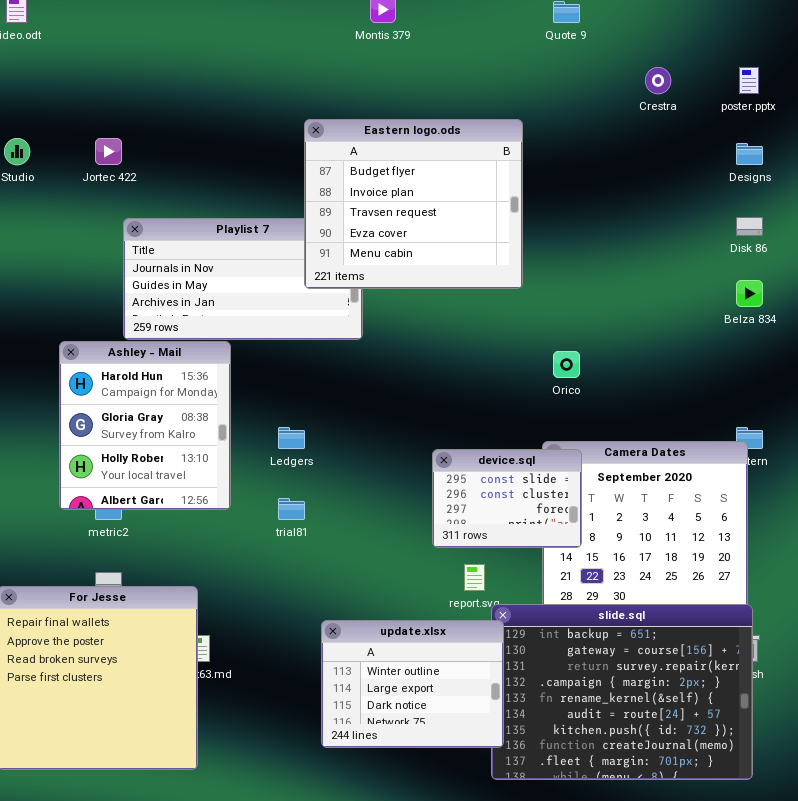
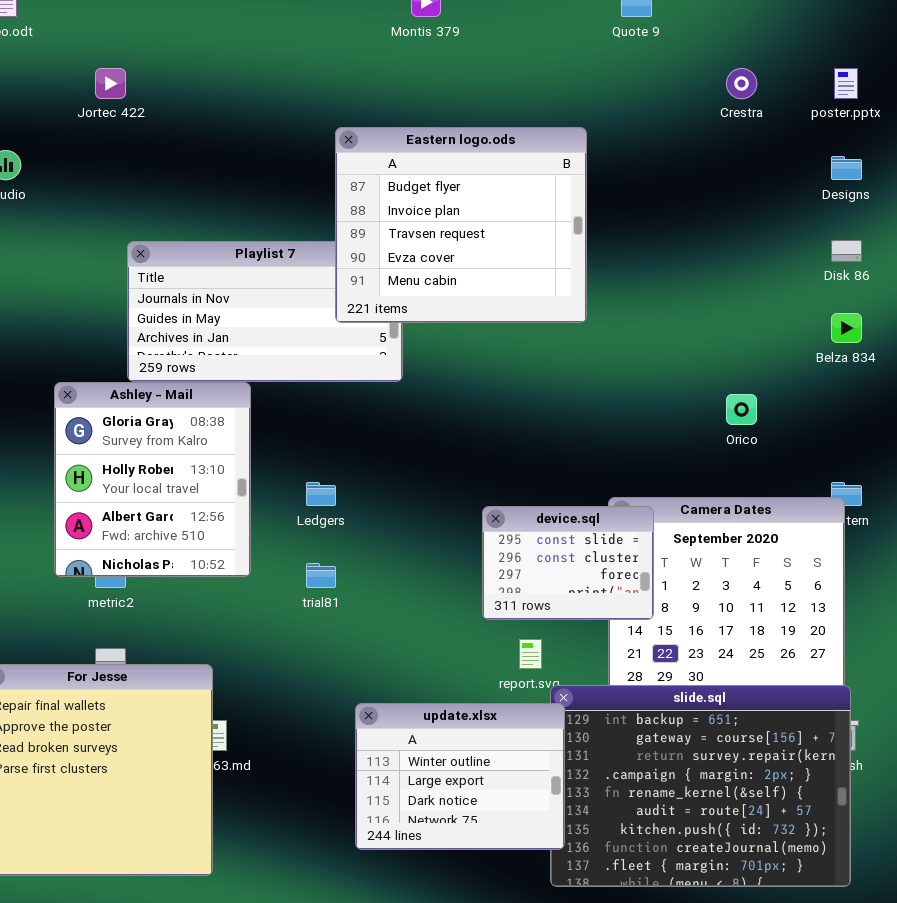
Jortec 422: [95,138,122,165] -> [95,68,126,99], moved
Ashley - Mail: [59,341,231,510] -> [54,382,251,577], scrolled down 1 row
Orico: [553,351,580,378] -> [726,394,757,425], moved

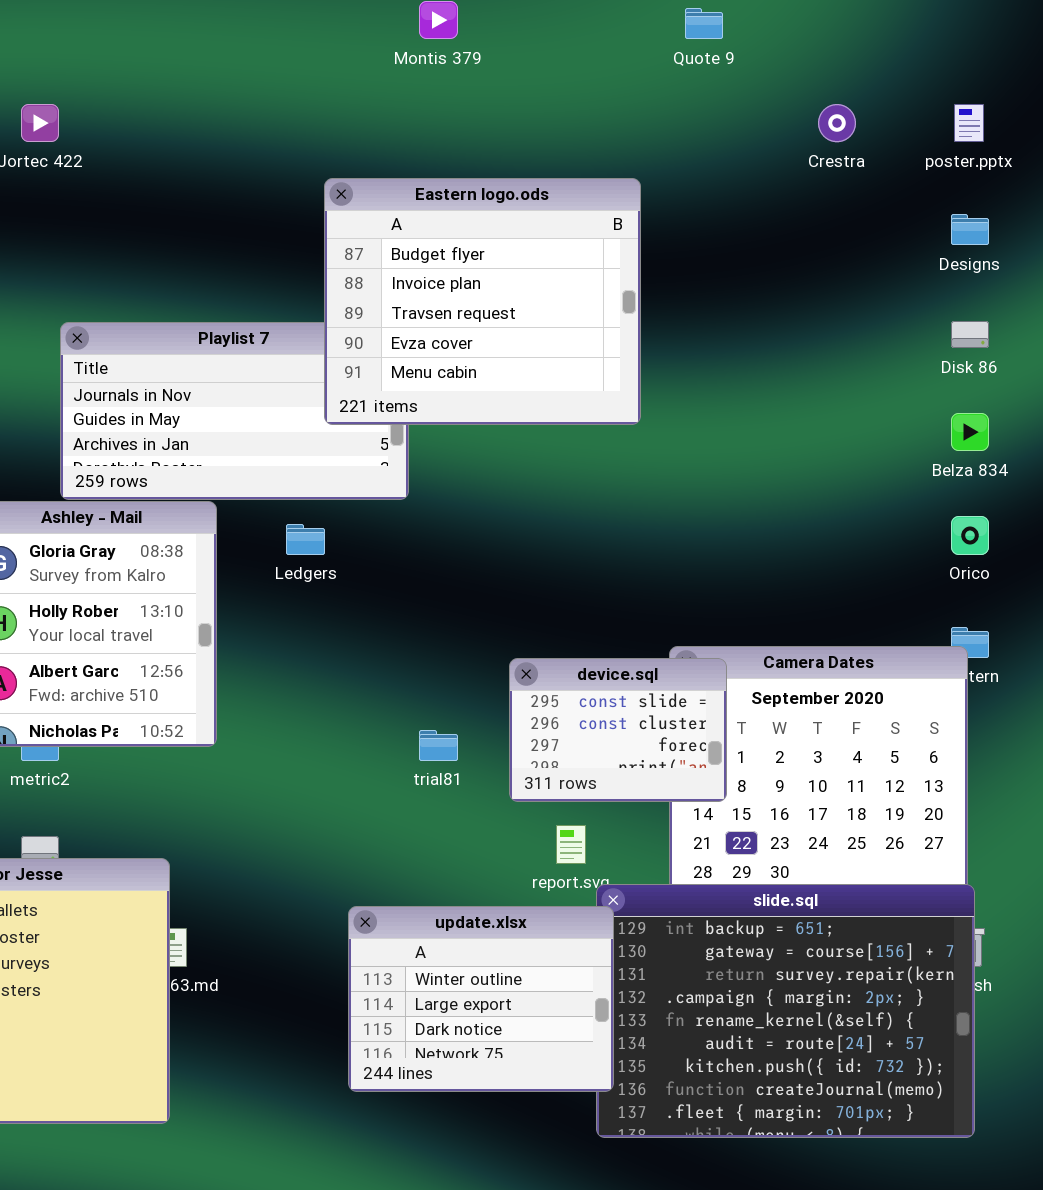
Orico: [726,394,757,425] -> [951,516,989,555], moved
Ledgers: [306,482,336,506] -> [286,524,325,555], moved
trial81: [306,563,336,588] -> [419,730,458,761], moved

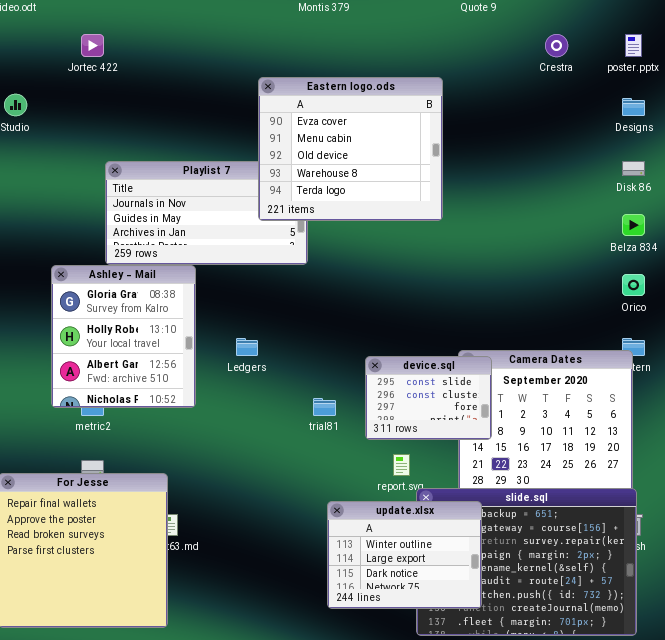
Eastern logo.ods: [324,178,641,425] -> [258,77,443,221], scrolled down 3 rows
Ledgers: [286,524,325,555] -> [236,338,258,356], moved
update.xlsx: [348,906,614,1092] -> [327,501,482,609], moved

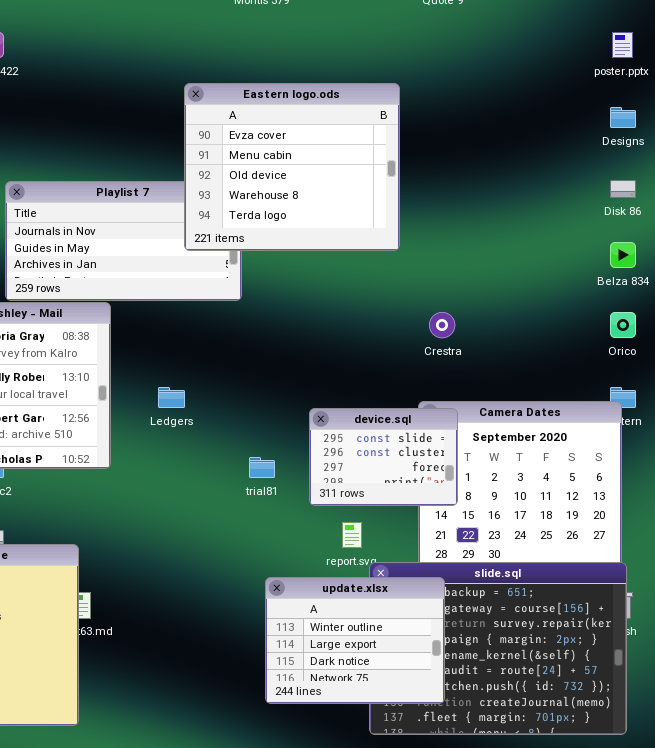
Crestra: [545,34,568,57] -> [429,312,455,338], moved

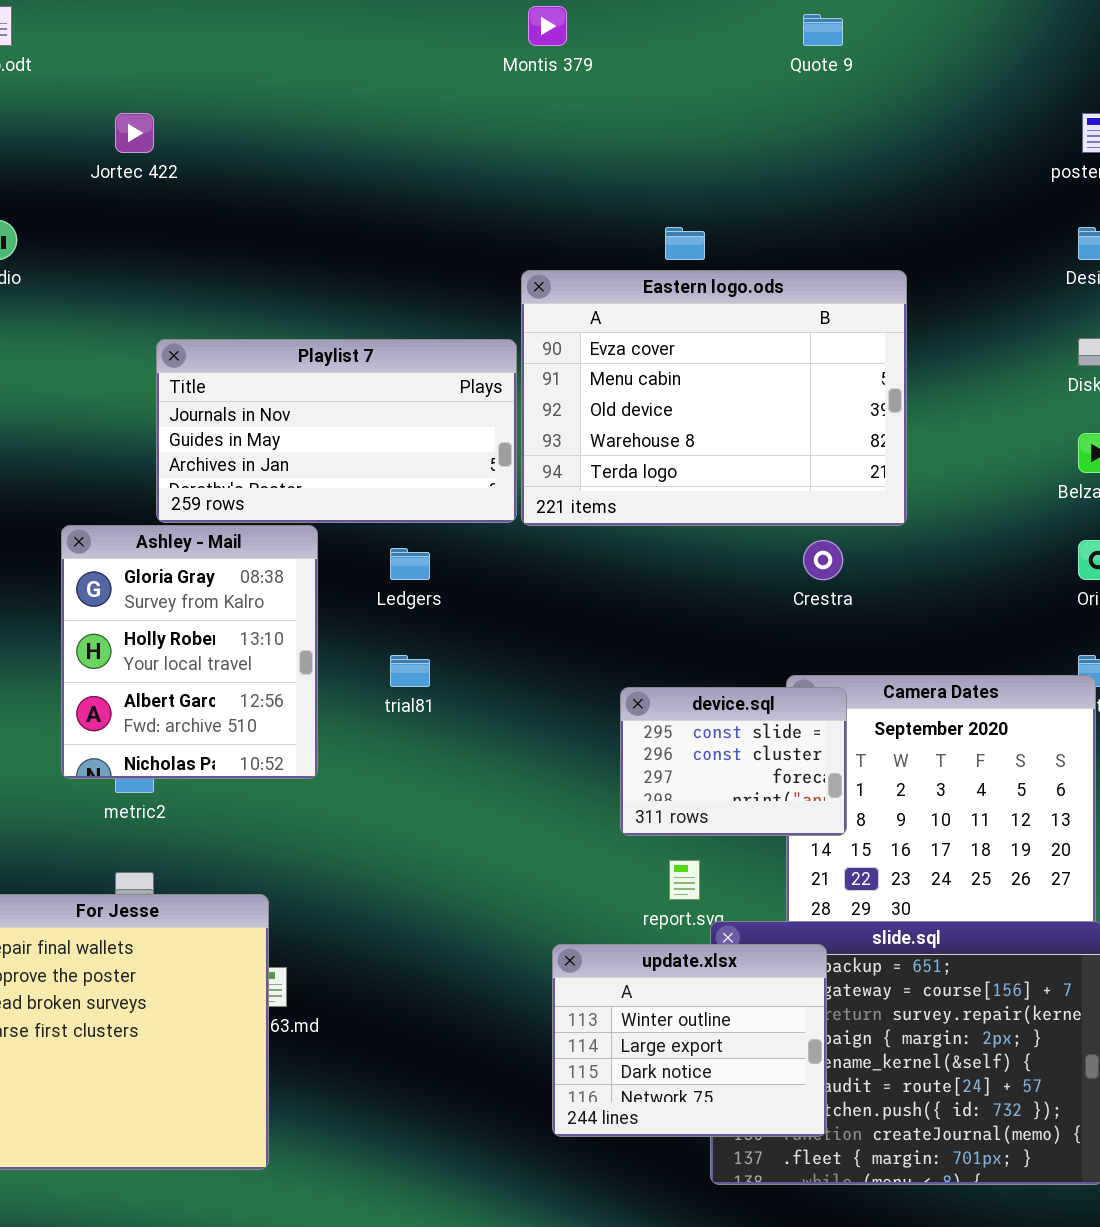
Eastern logo.ods: [184,83,400,251] -> [521,270,907,526], moved, resized
Ledgers: [158,387,185,408] -> [390,548,430,580], moved
trial81: [249,457,275,478] -> [390,655,430,687], moved

